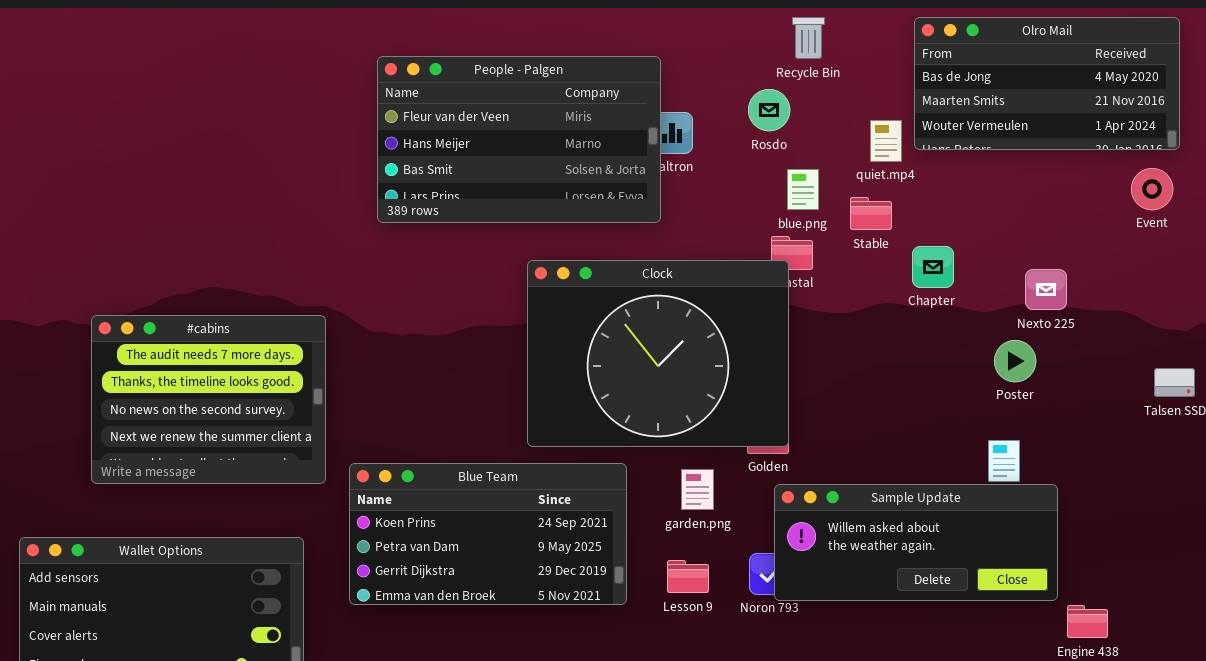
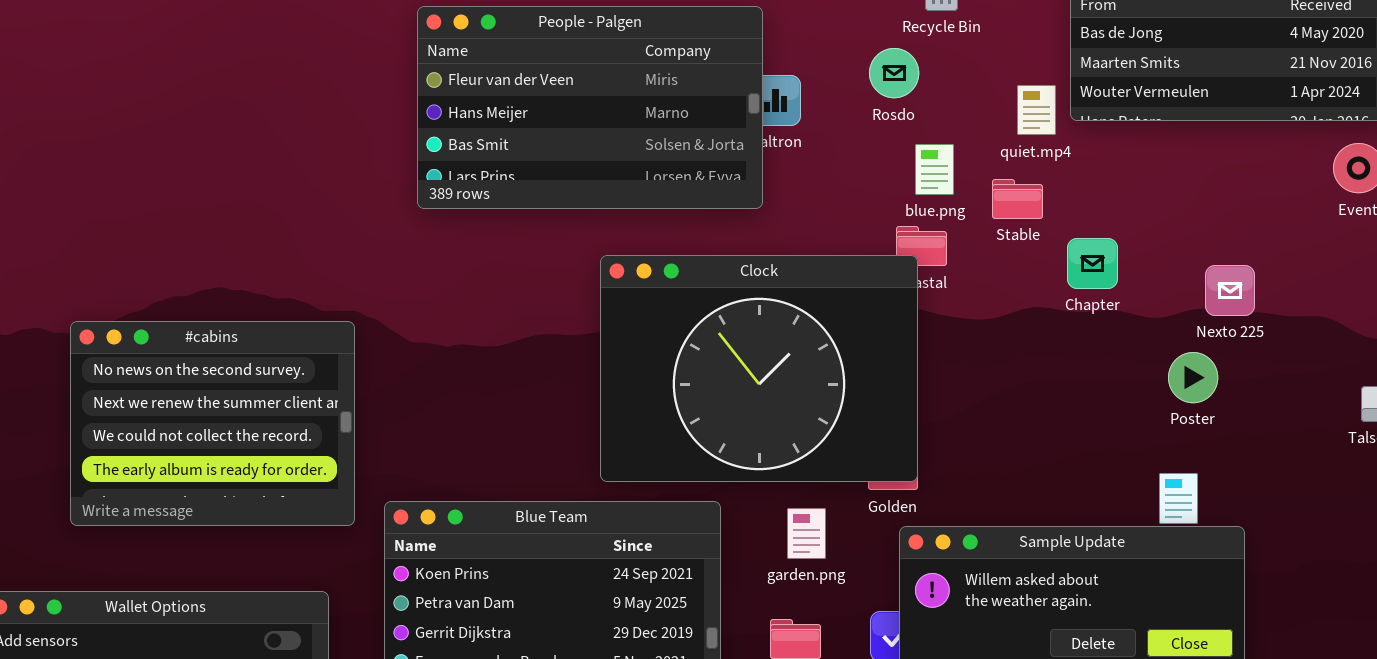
#cabins: [91,315,326,484] -> [70,321,355,526], scrolled down 2 rows

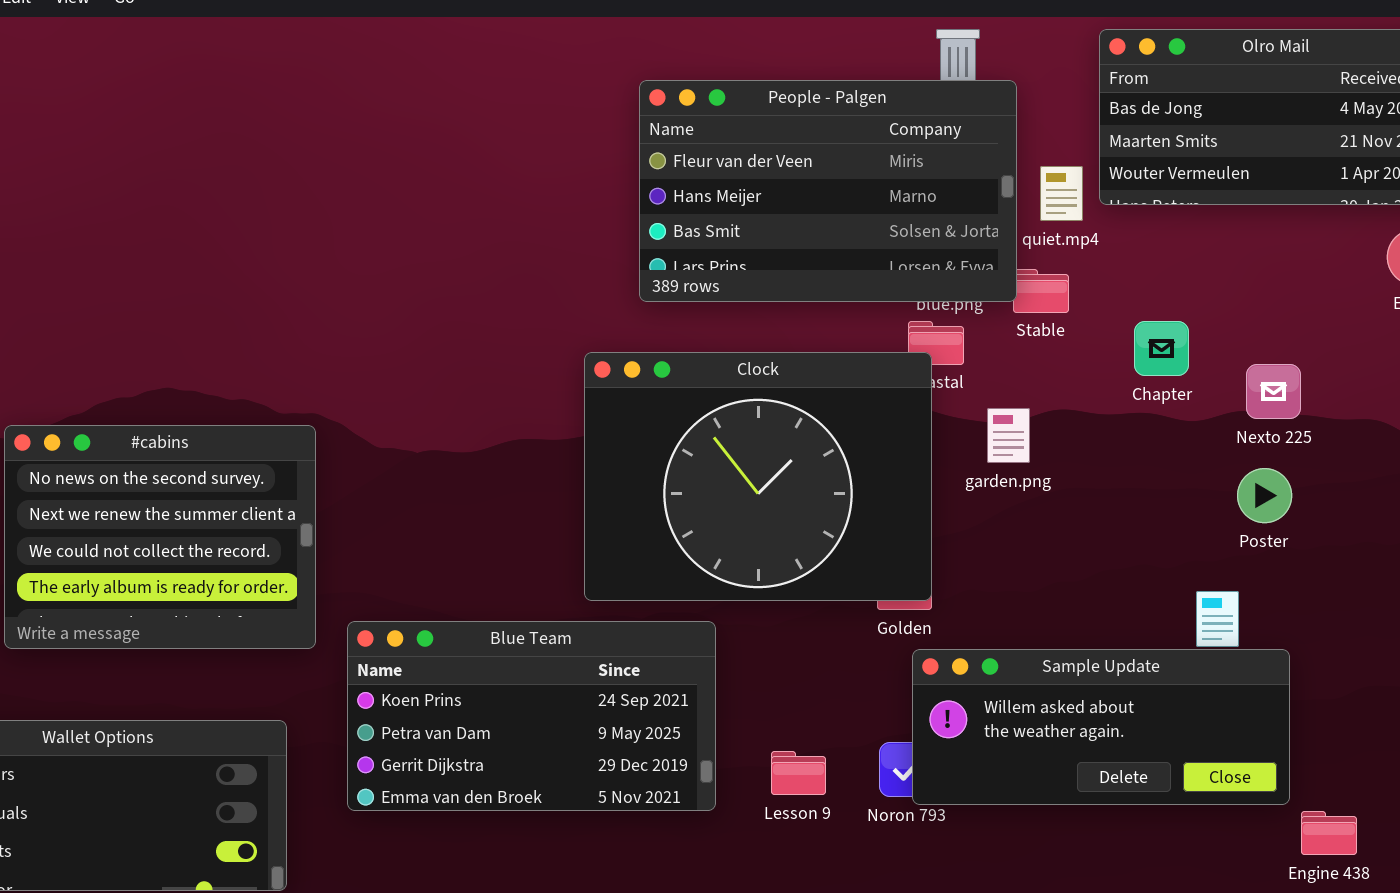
People - Palgen: [417,6,763,209] -> [639,80,1017,302], moved
Chapter: [1067,238,1118,289] -> [1134,321,1189,376], moved
Poster: [1168,352,1218,403] -> [1237,468,1292,523], moved
garden.png: [787,508,826,559] -> [987,408,1030,463], moved

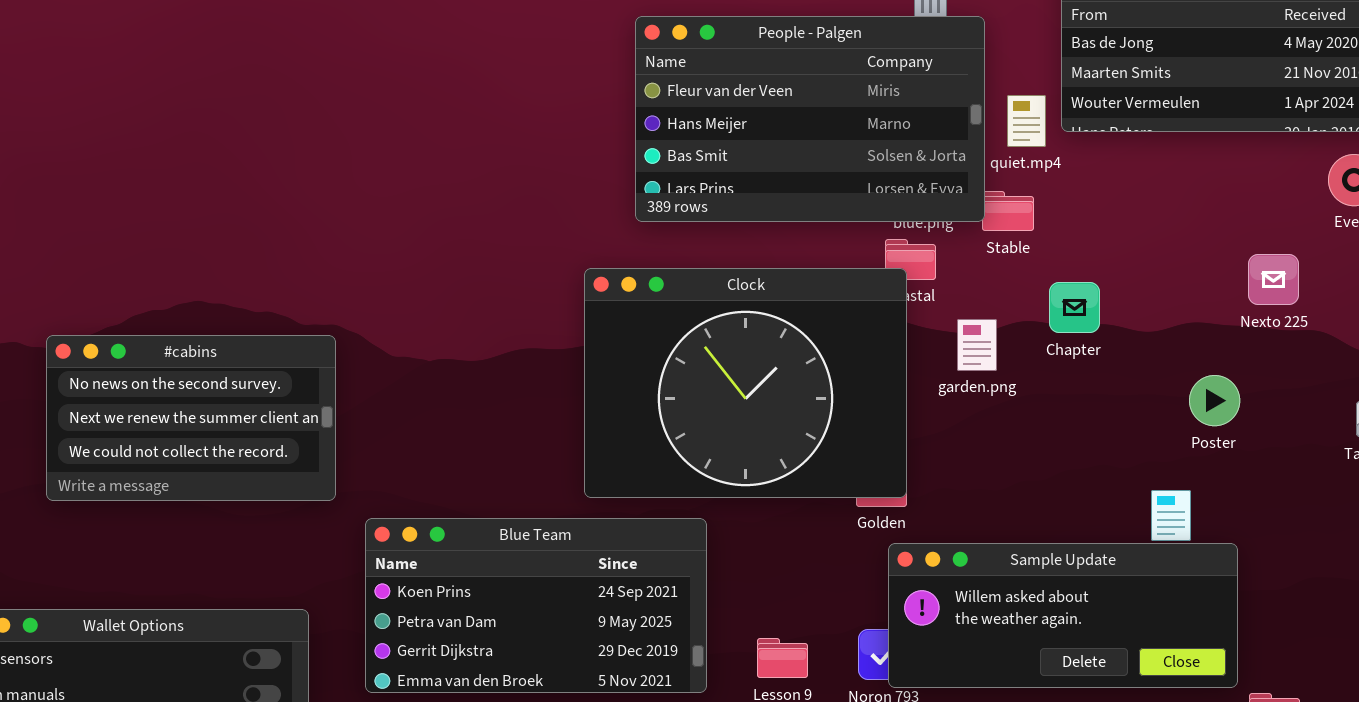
Chapter: [1134,321,1189,376] -> [1049,282,1100,333], moved
Nexto 225: [1246,364,1301,419] -> [1248,254,1299,305], moved
#cabins: [4,425,316,649] -> [46,335,336,501], resized

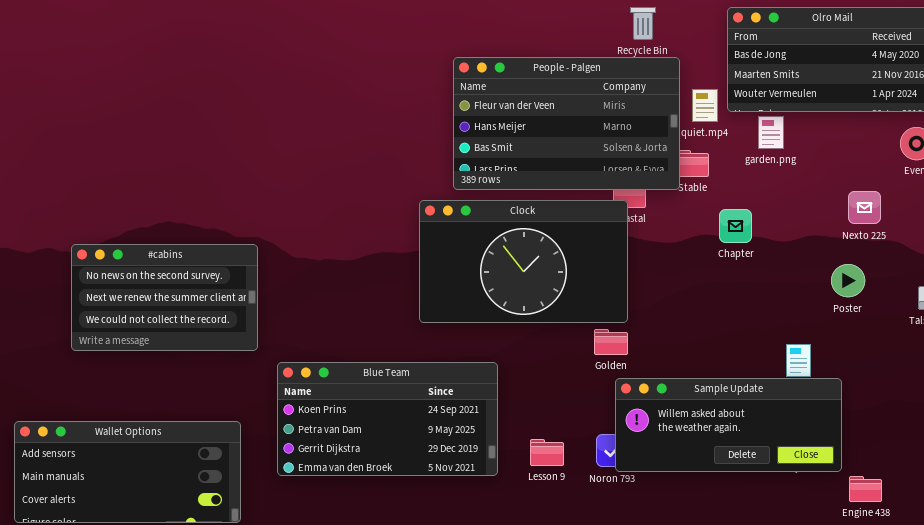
People - Palgen: [635,16,985,222] -> [453,57,680,190], moved
Clock: [584,268,907,498] -> [419,200,628,323], resized
garden.png: [957,319,997,371] -> [758,116,784,149], moved
Poster: [1189,375,1240,426] -> [831,264,865,297], moved

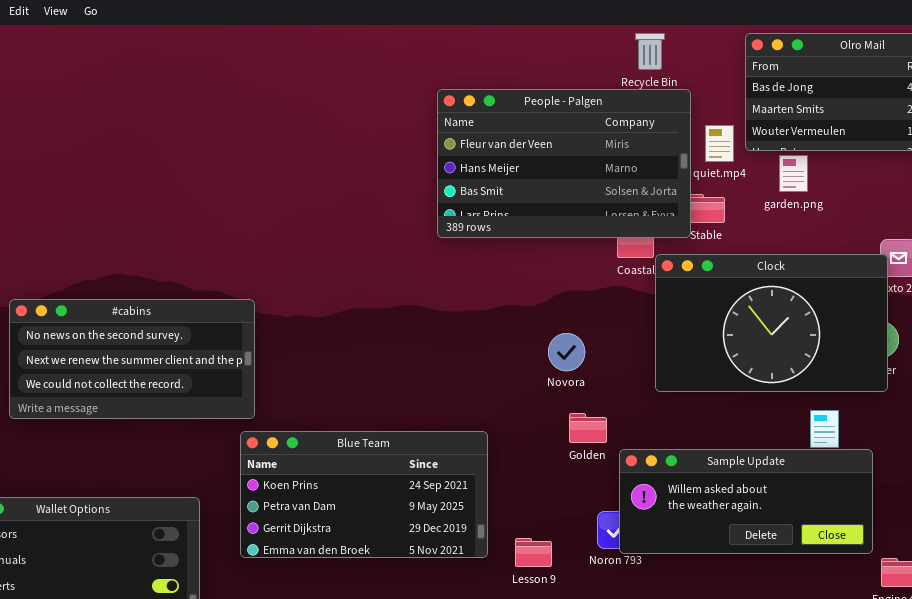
Clock: [419,200,628,323] -> [655,254,888,392], moved
#cabins: [71,244,258,351] -> [9,299,255,419], resized
Golden: [594,329,628,355] -> [569,413,607,443], moved
Lesson 9: [530,439,564,466] -> [515,538,552,567], moved

